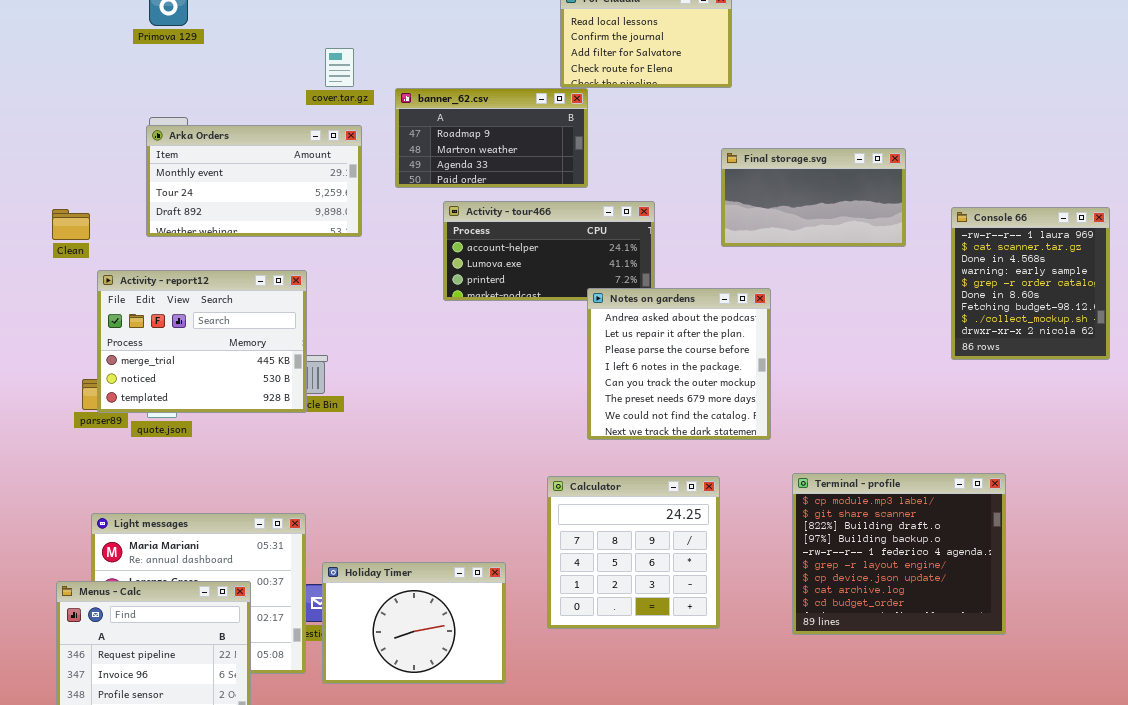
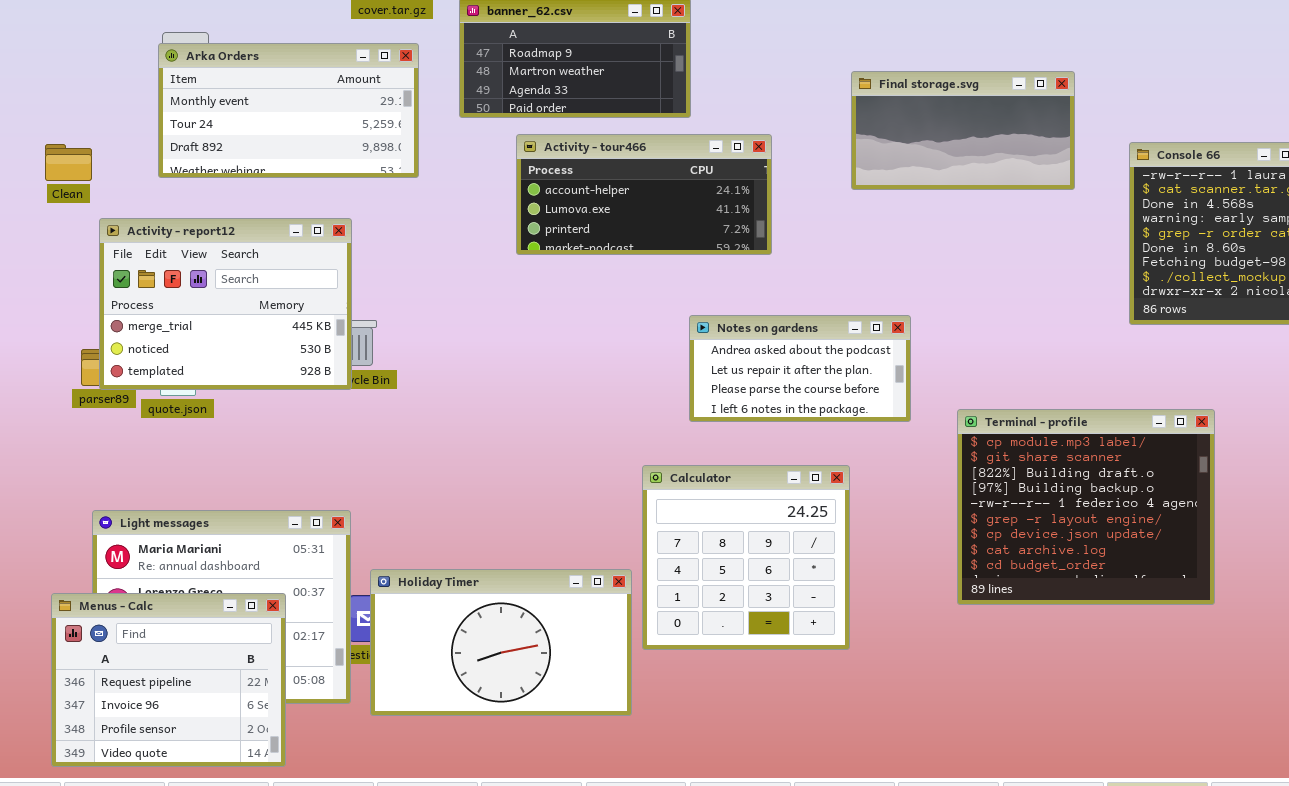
Notes on gardens: [587,288,771,440] -> [689,315,911,422], resized
Terminal - profile: [792,473,1006,635] -> [957,409,1215,605], moved
Holiday Timer: [322,562,506,684] -> [370,569,632,716], resized

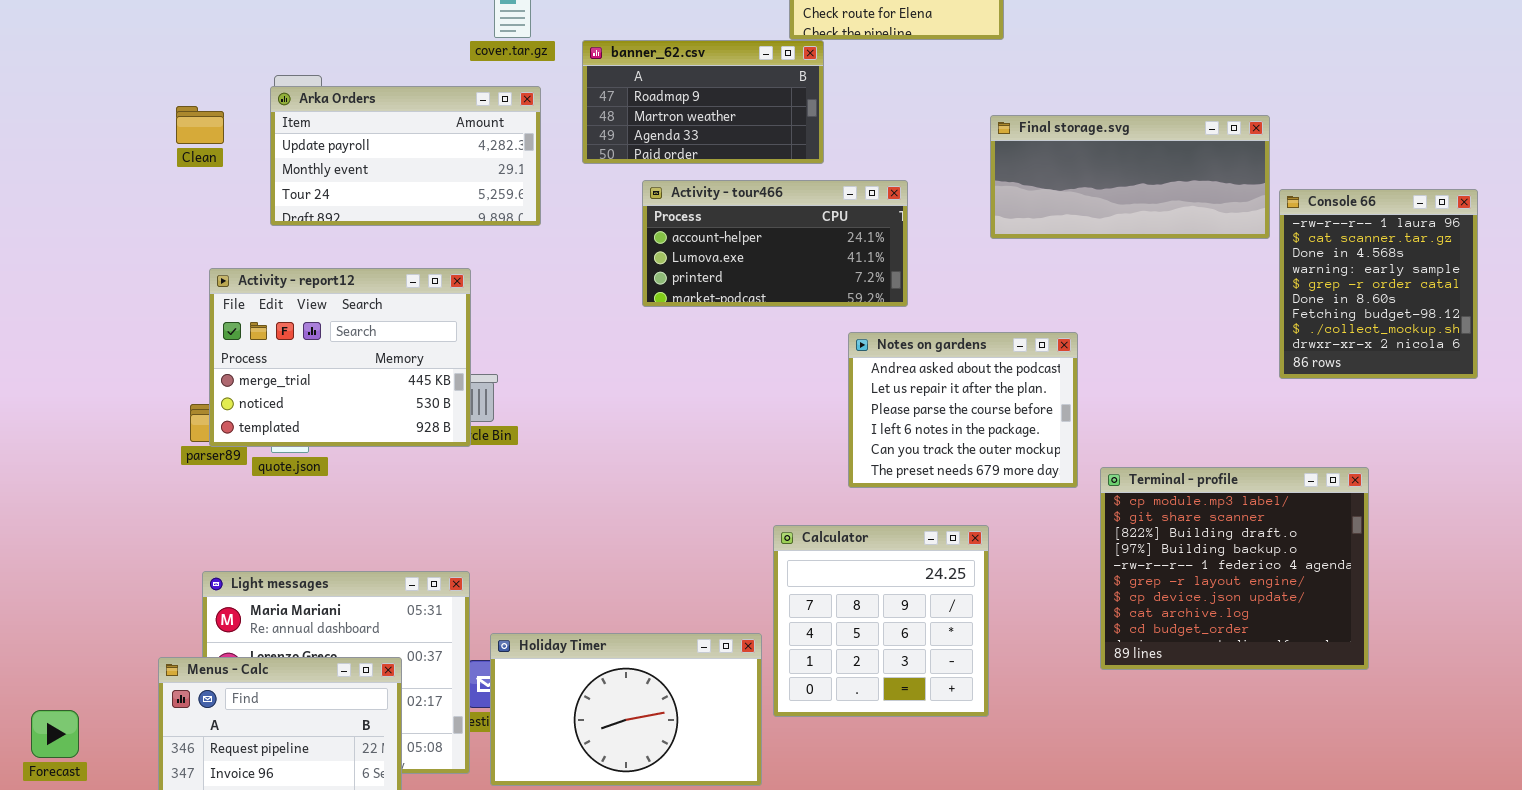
Arka Orders: [158,43,419,178] -> [270,86,541,226], scrolled up 1 row
Final storage.svg: [851,71,1075,190] -> [990,115,1270,239], resized
Clean: [45,144,92,181] -> [176,106,224,144], moved
Notes on gardens: [689,315,911,422] -> [848,332,1078,488], moved, resized

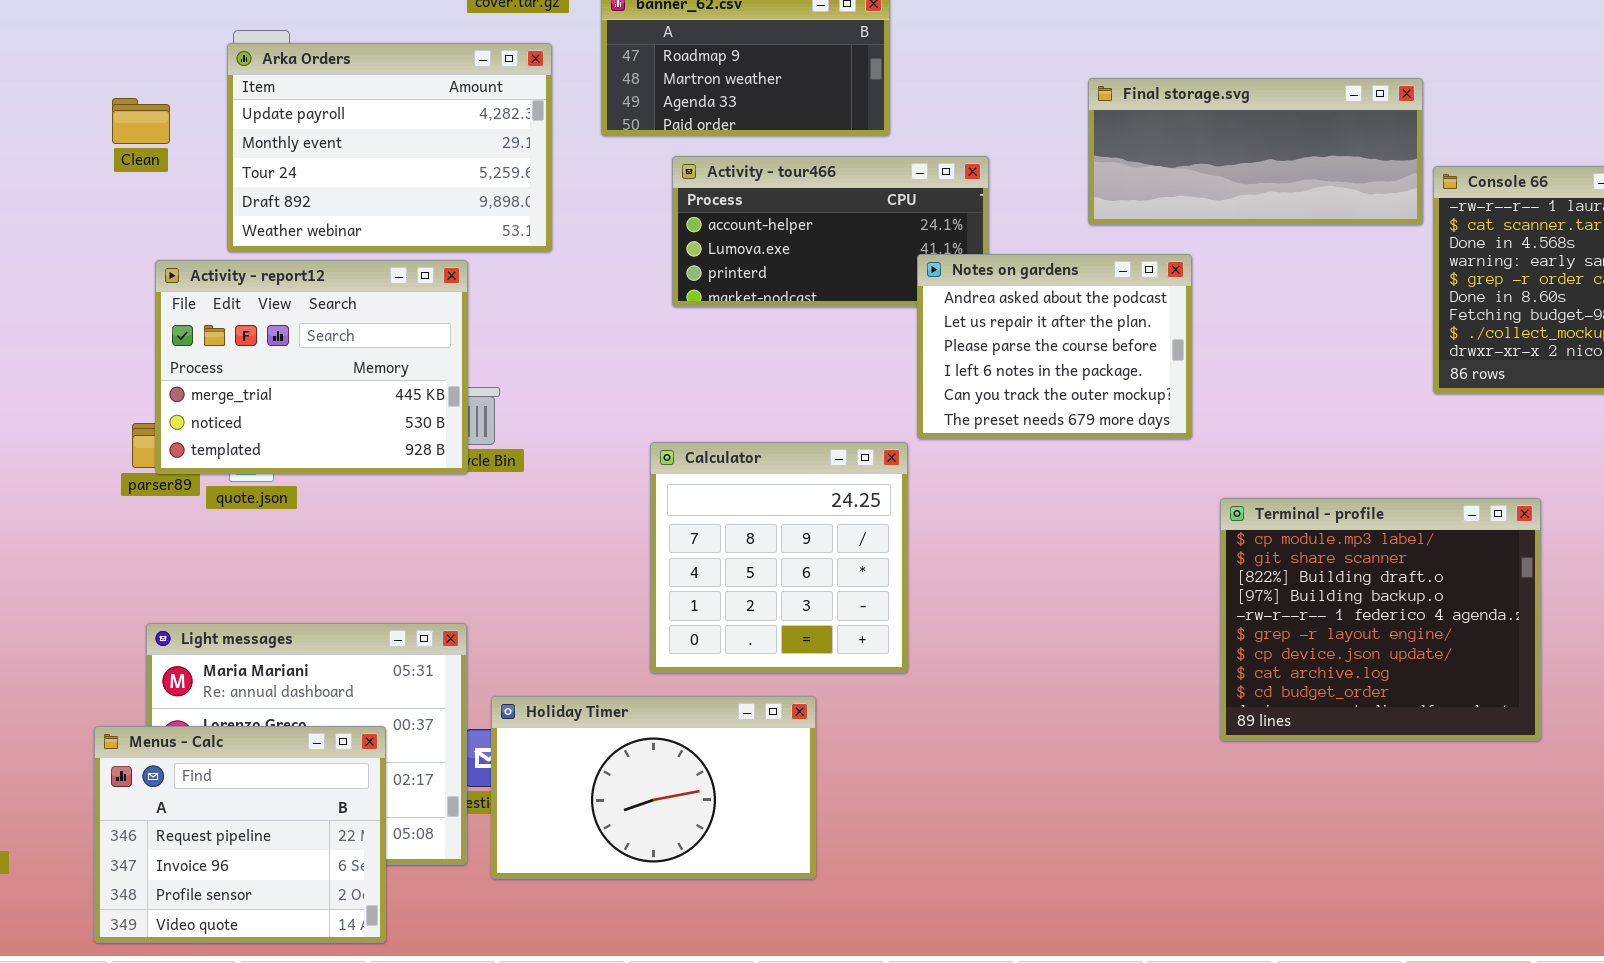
Arka Orders: [270,86,541,226] -> [227,43,552,252], resized
Clean: [176,106,224,144] -> [112,98,170,144], moved
Notes on gardens: [848,332,1078,488] -> [917,254,1192,439], moved
Calculator: [773,525,989,717] -> [650,442,908,673], moved

